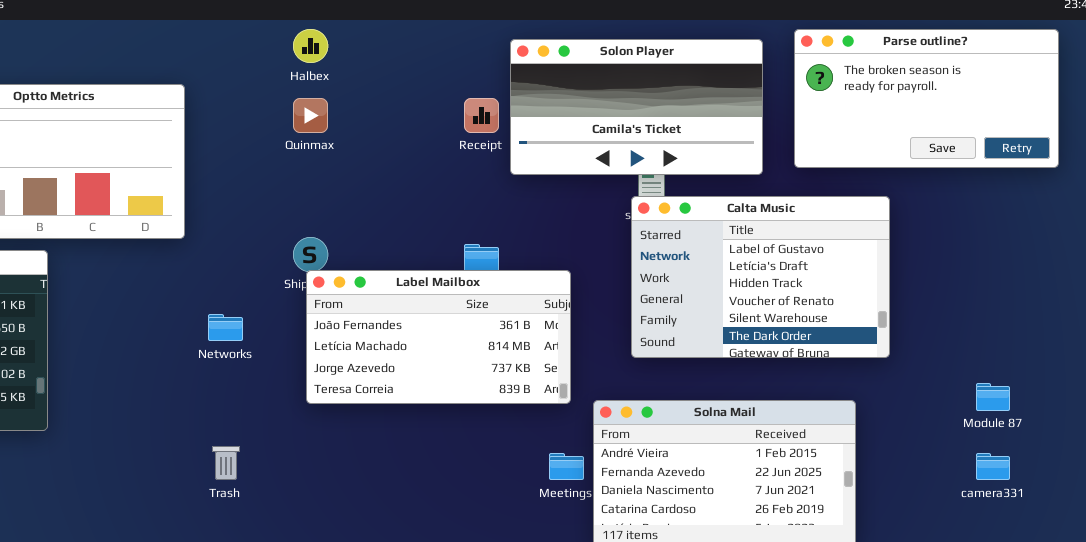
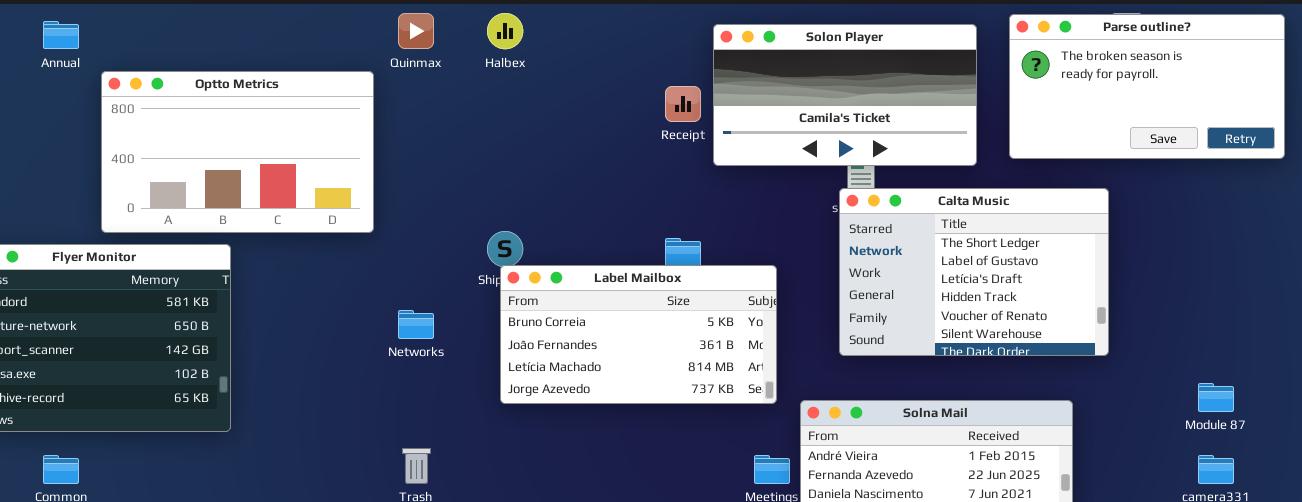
Quinmax: [293,98,328,133] -> [398,13,434,49], moved
Calta Music: [631,196,890,358] -> [839,188,1109,356], scrolled up 1 row
Label Mailbox: [306,270,571,404] -> [500,265,777,404], scrolled up 1 row

